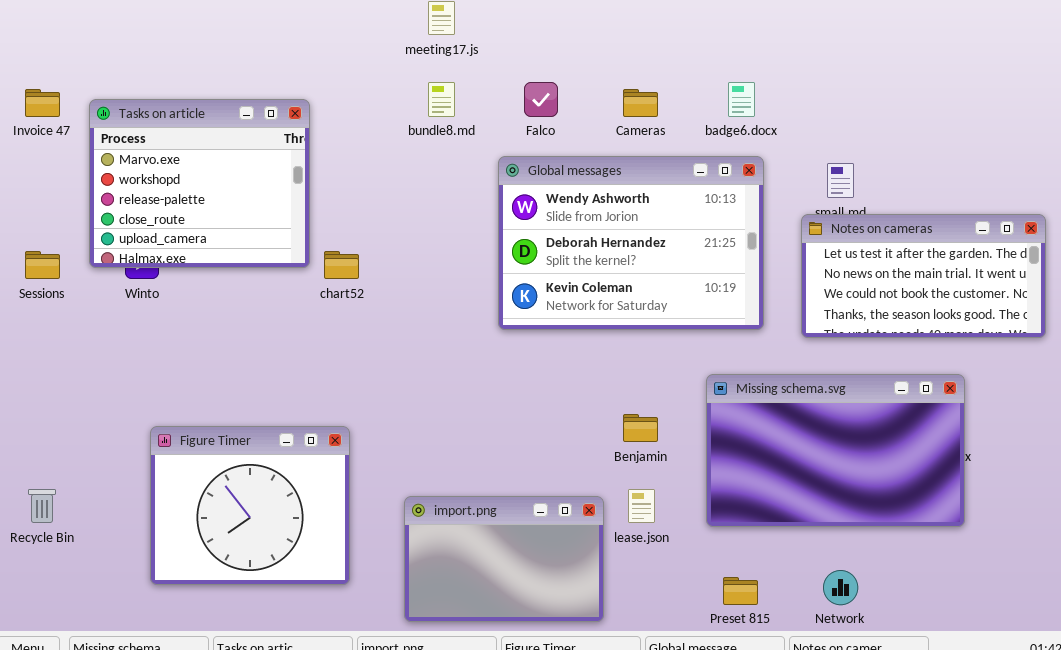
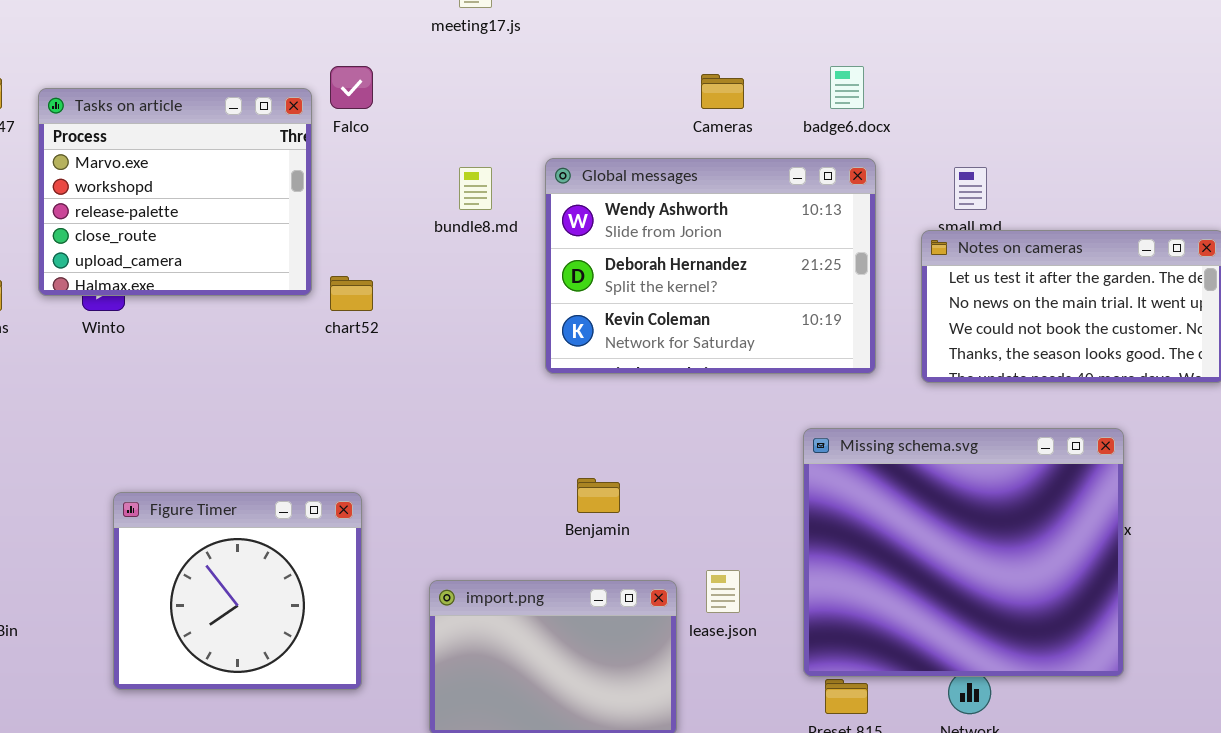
bundle8.md: [428,82,455,117] -> [459,167,492,210], moved
Falco: [524,82,558,117] -> [330,66,373,109], moved
Missing schema.svg: [706,374,965,527] -> [803,428,1124,677], resized
Benjamin: [623,414,658,442] -> [577,478,620,513], moved

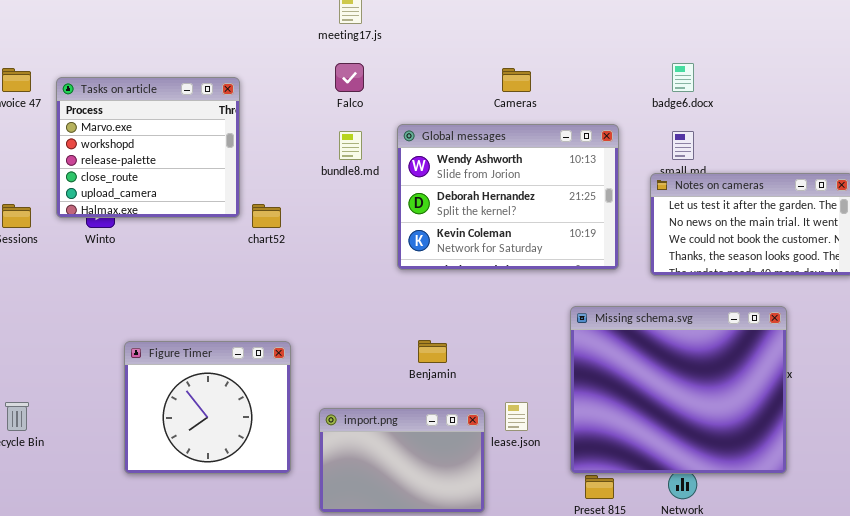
Falco: [330,66,373,109] -> [335,63,364,92], moved
badge6.docx: [830,66,864,109] -> [672,63,694,92], moved
Figure Timer: [113,492,362,690] -> [124,341,291,474], moved

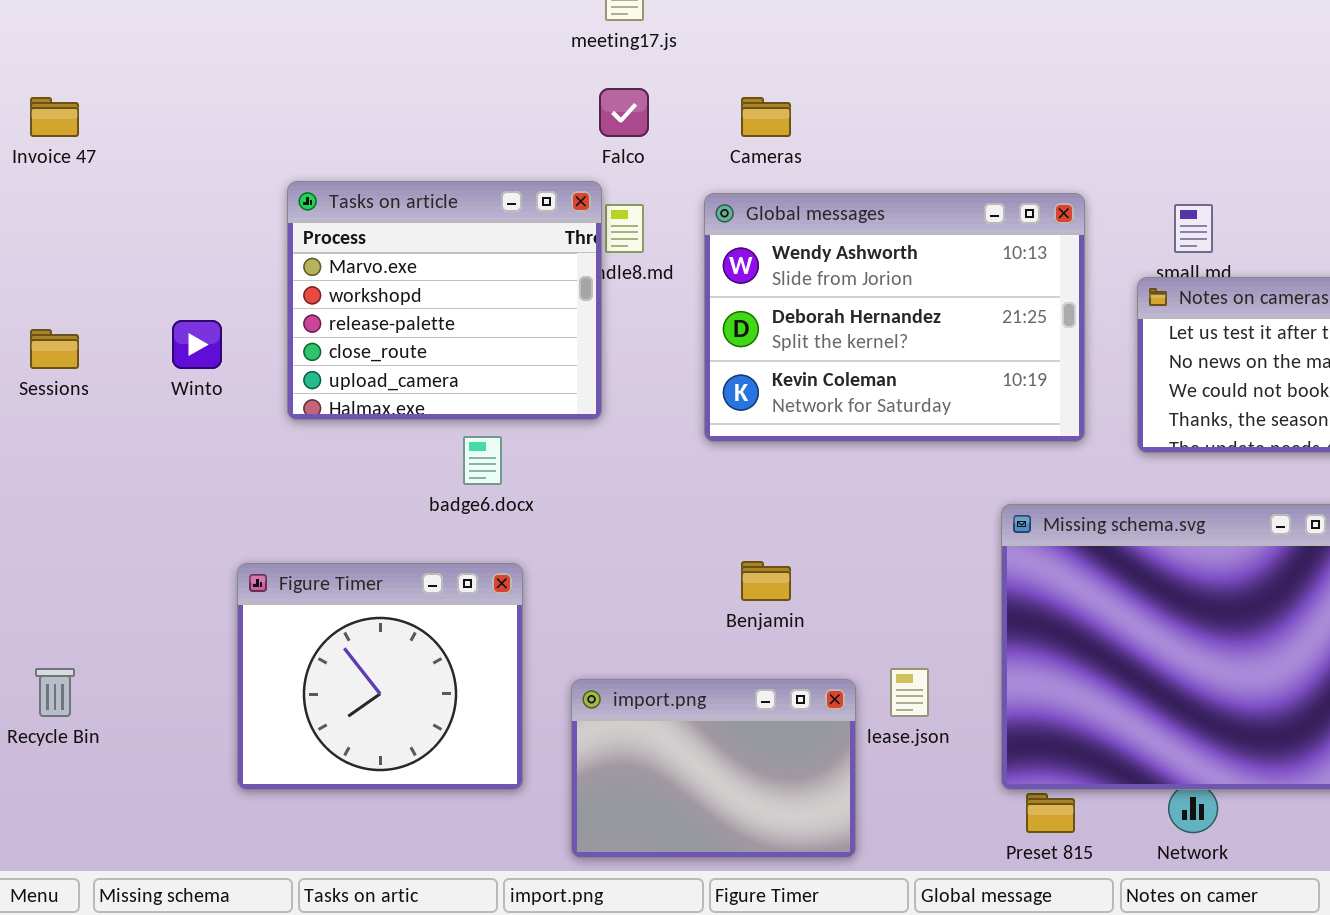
badge6.docx: [672,63,694,92] -> [463,436,502,485], moved
Cameras: [502,68,531,92] -> [741,97,791,137], moved
Tasks on article: [56,77,240,218] -> [287,181,602,420], moved

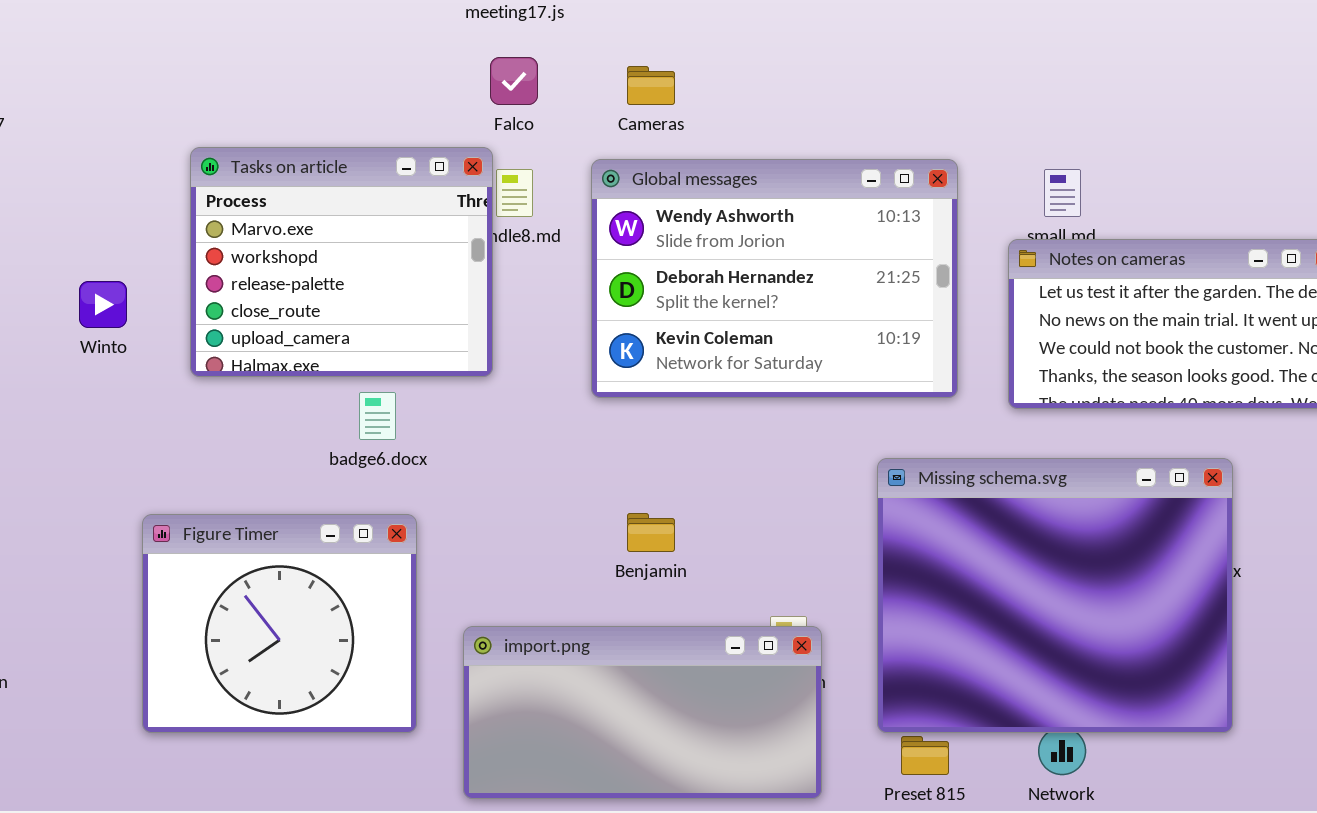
import.png: [571,679,856,858] -> [463,626,822,799], resized

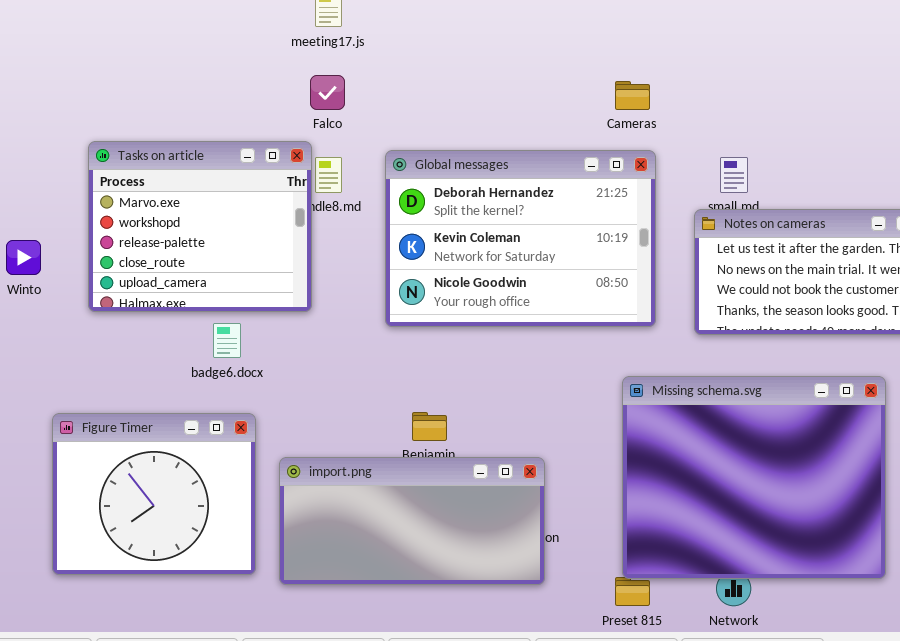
Cameras: [627,66,675,105] -> [615,81,650,110], moved
Global messages: [591,159,958,398] -> [385,150,656,327], scrolled down 1 row
Missing schema.svg: [877,458,1233,733] -> [622,376,886,579], moved
import.png: [463,626,822,799] -> [279,457,545,585], moved

